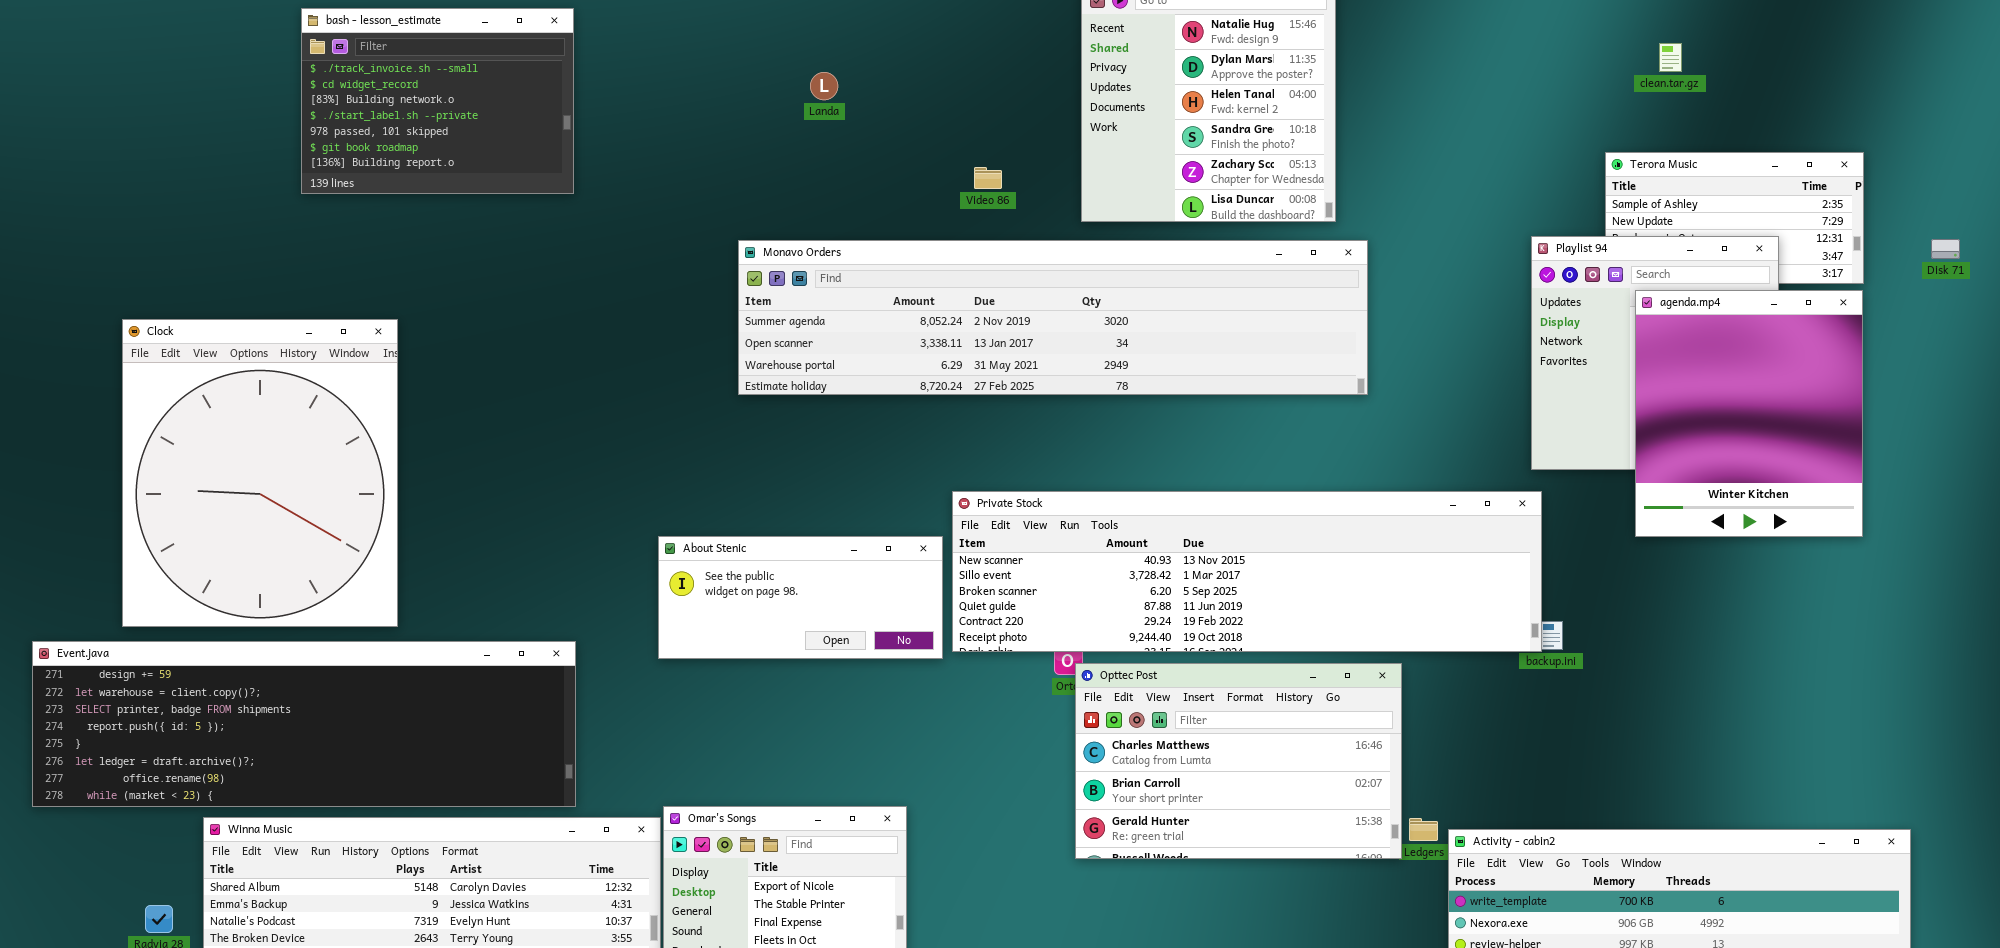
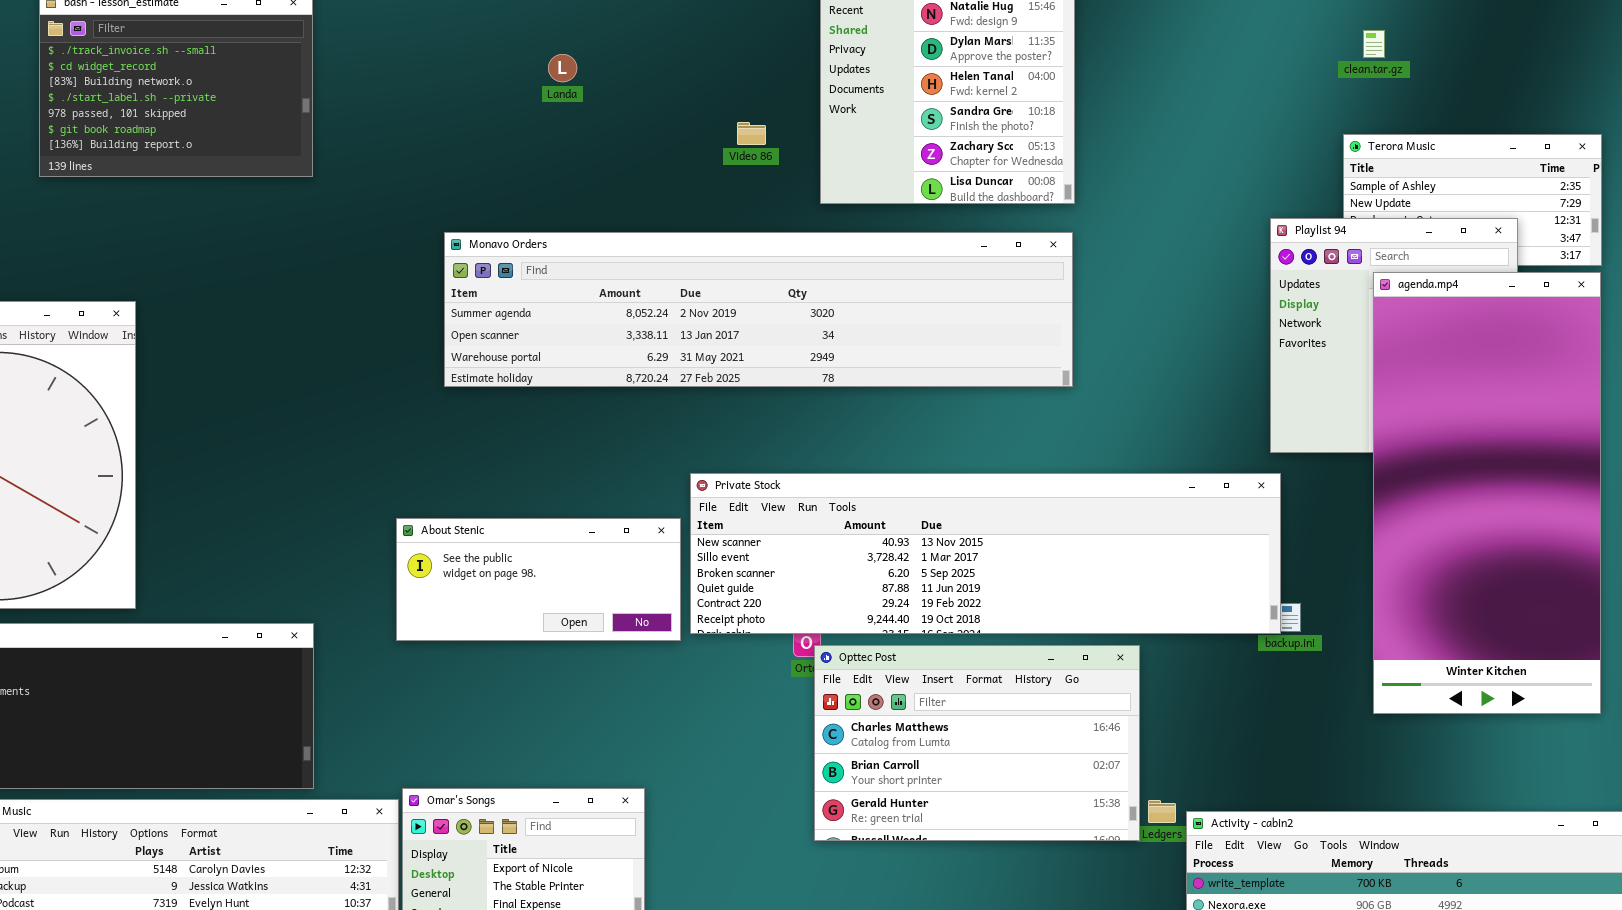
clean.tar.gz: [1659,43,1682,72] -> [1363,30,1385,58], moved
Video 86: [974,167,1002,189] -> [737,122,766,145], moved
Monavo Orders: [738,240,1368,395] -> [444,232,1073,387], moved
agenda.mp4: [1635,290,1863,537] -> [1373,272,1601,714], resized

